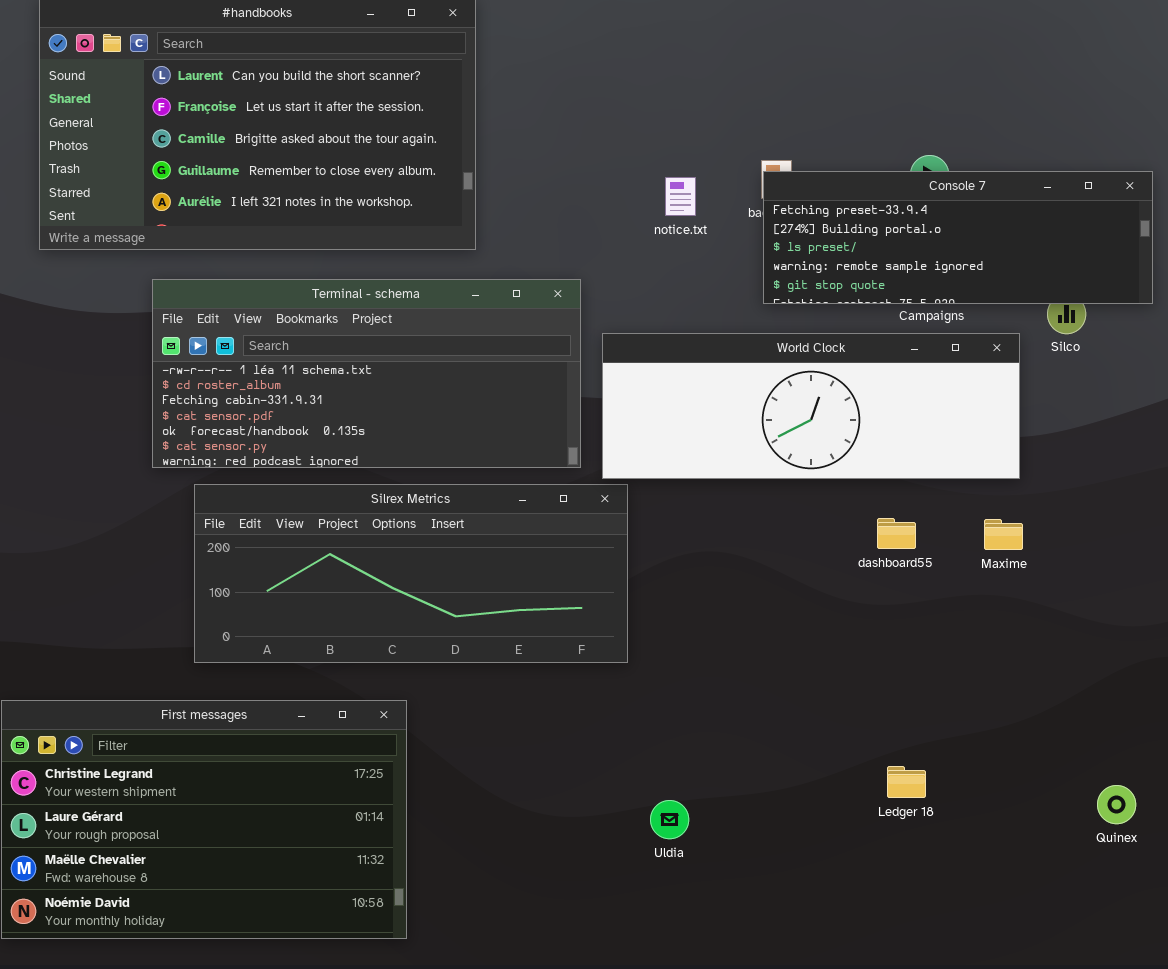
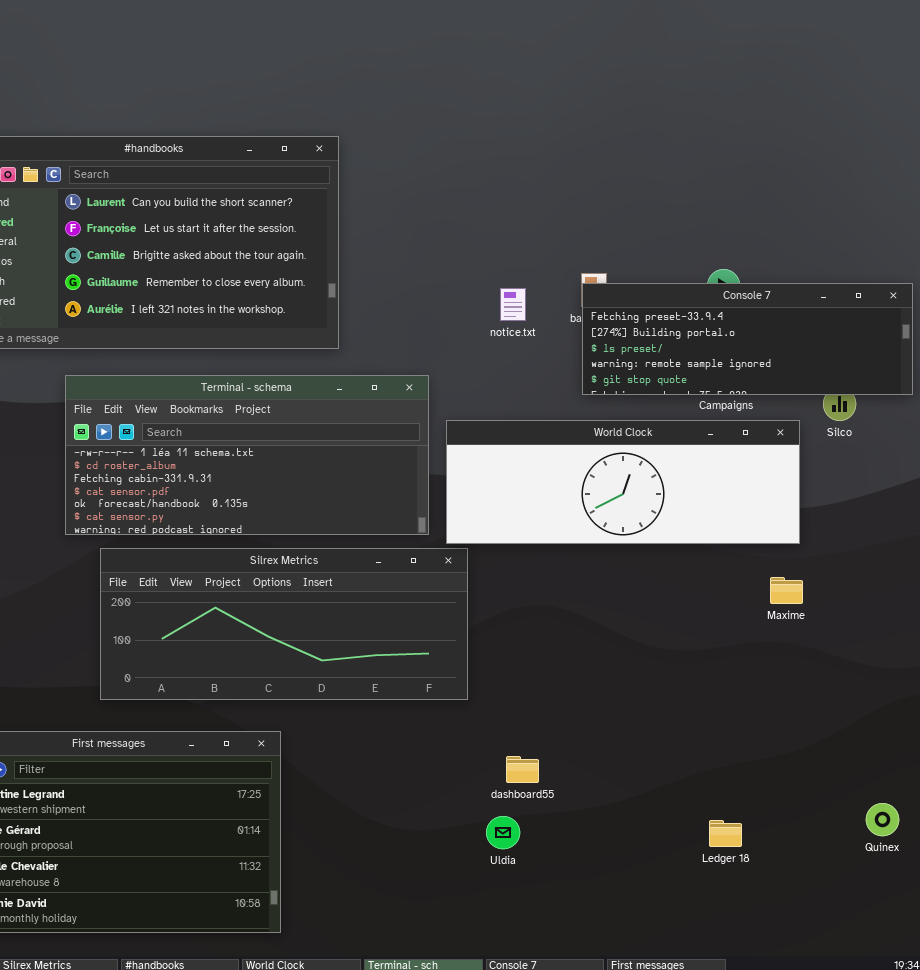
dashboard55: [877,518,916,549] -> [506,756,539,783], moved
Ledger 18: [887,766,926,798] -> [709,820,742,847], moved

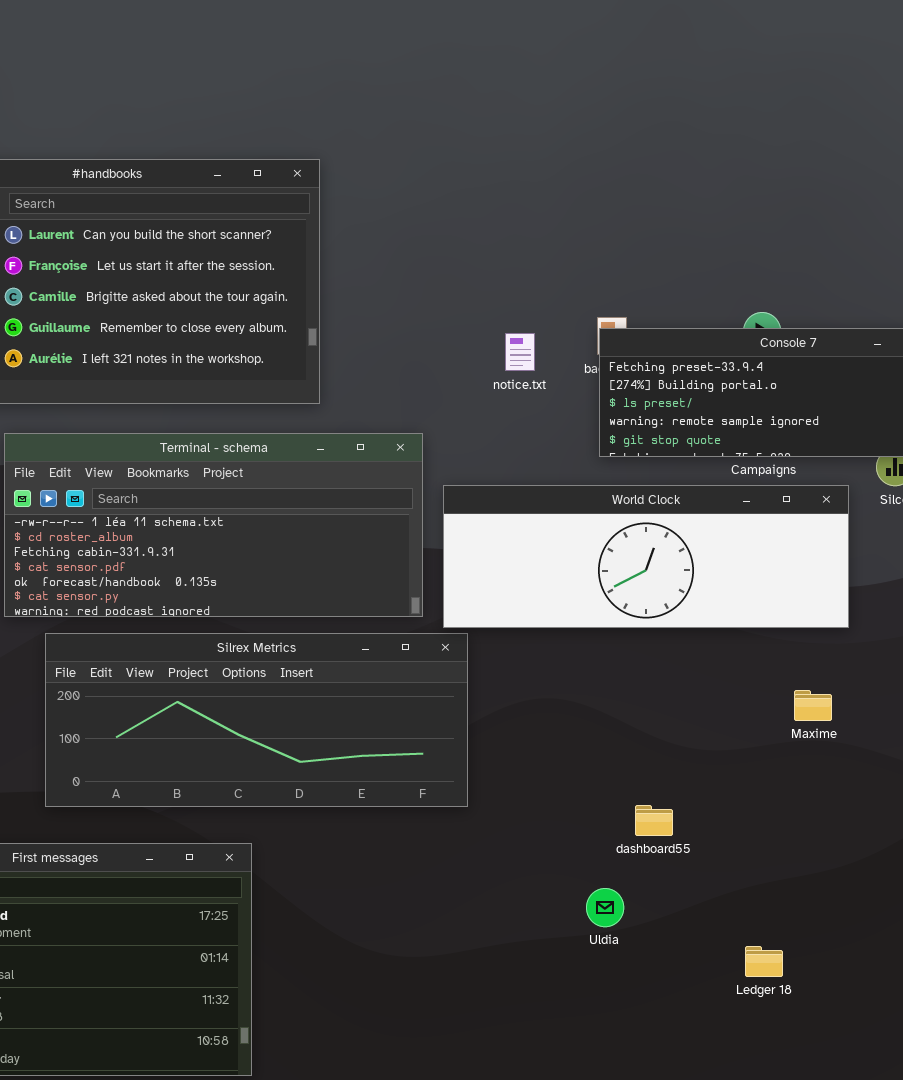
Maxime: [770,577,803,604] -> [794,690,832,721], moved
dashboard55: [506,756,539,783] -> [635,805,673,836], moved
Uldia: [486,816,520,849] -> [586,888,624,927], moved

